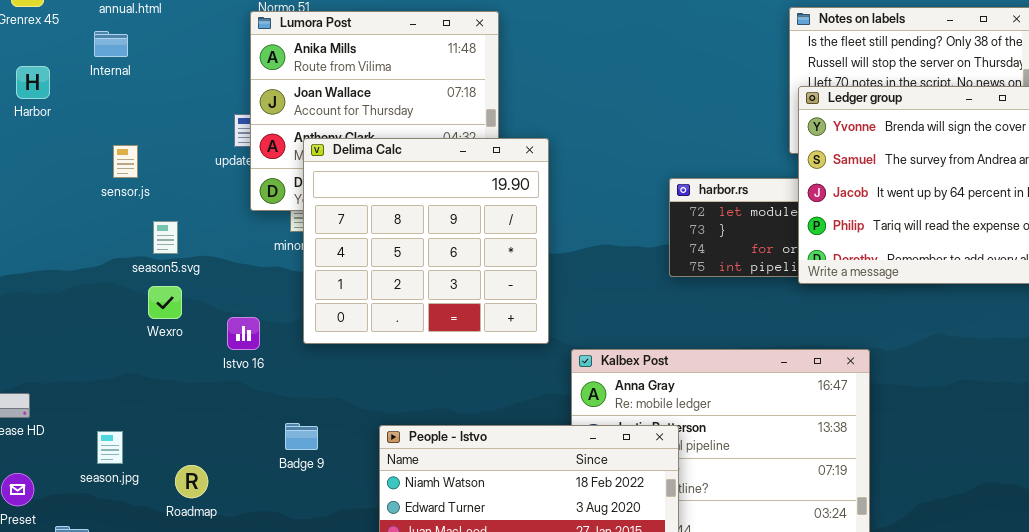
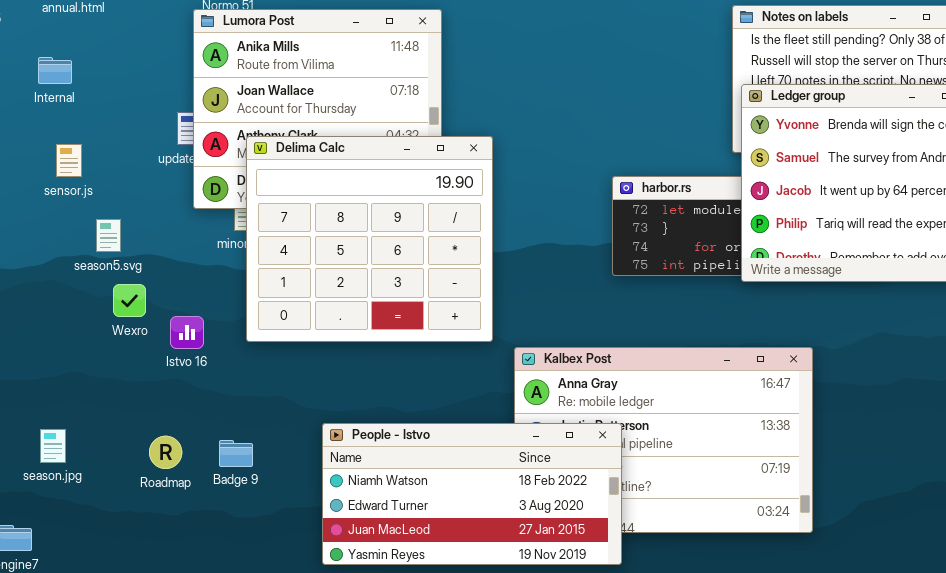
Internal: [94,31,128,57] -> [38,57,72,84], moved
Wexro: [148,286,182,319] -> [113,284,146,317], moved
Badge 9: [285,423,318,450] -> [219,440,253,467], moved
Roadmap: [175,465,208,498] -> [149,436,182,469], moved

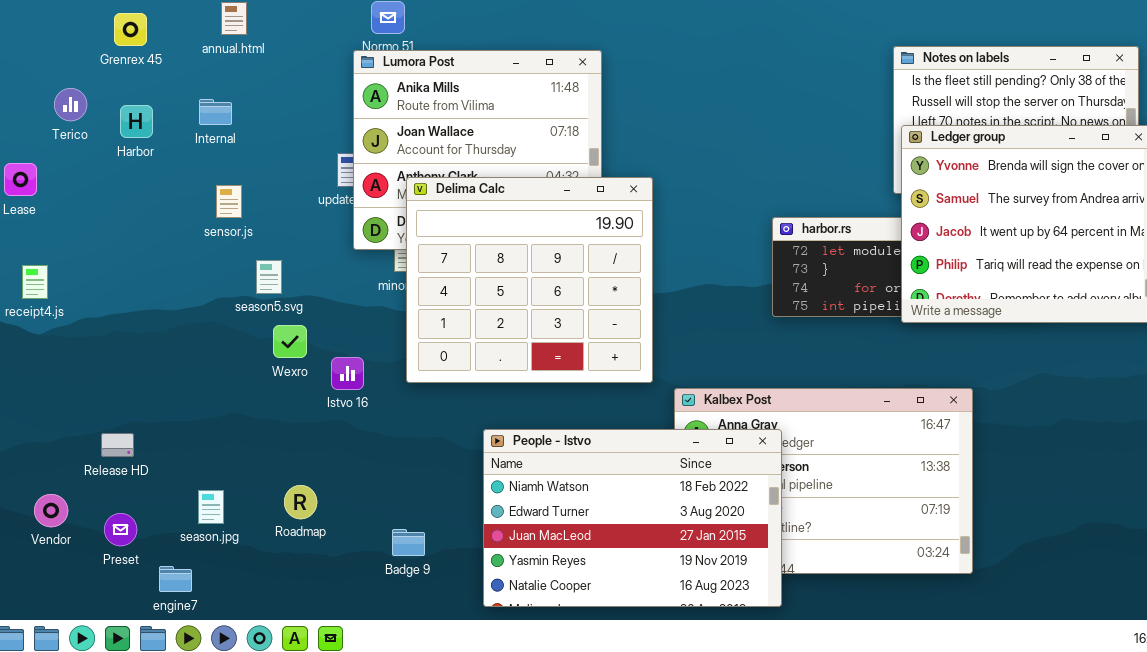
People - Istvo: [322,423,622,565] -> [483,429,782,607], resized
season.jpg: [40,429,66,463] -> [198,490,224,524], moved
Roadmap: [149,436,182,469] -> [284,485,317,519], moved
Badge 9: [219,440,253,467] -> [392,529,425,556], moved

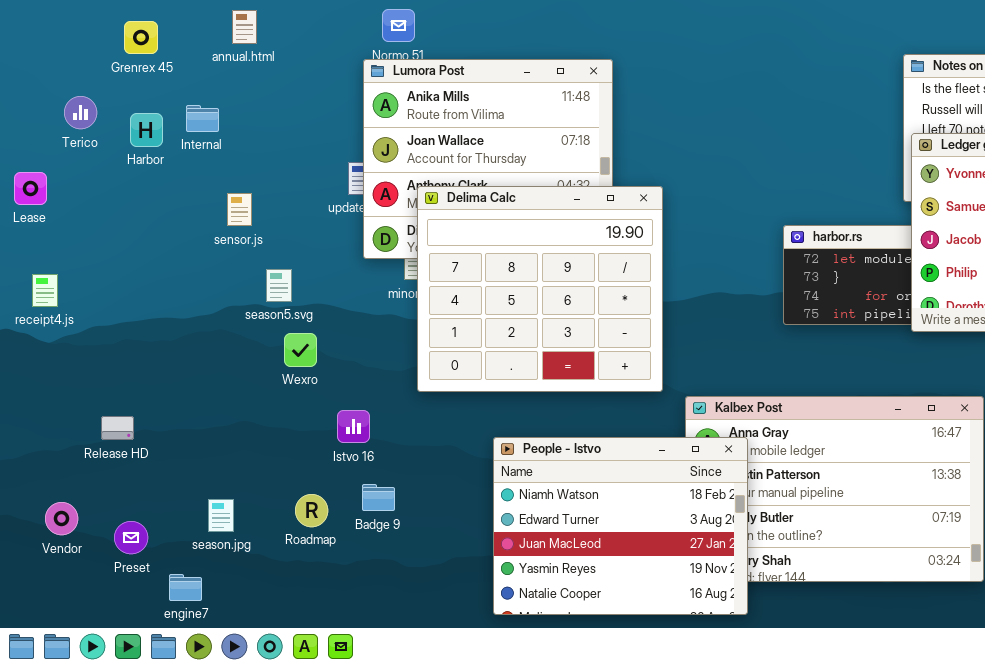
Internal: [199,99,232,125] -> [186,105,219,132], moved
Istvo 16: [331,357,364,390] -> [337,410,370,443], moved
People - Istvo: [483,429,782,607] -> [493,437,748,615], resized
Release HD: [101,433,134,457] -> [101,416,134,440], moved
Badge 9: [392,529,425,556] -> [362,484,395,511], moved

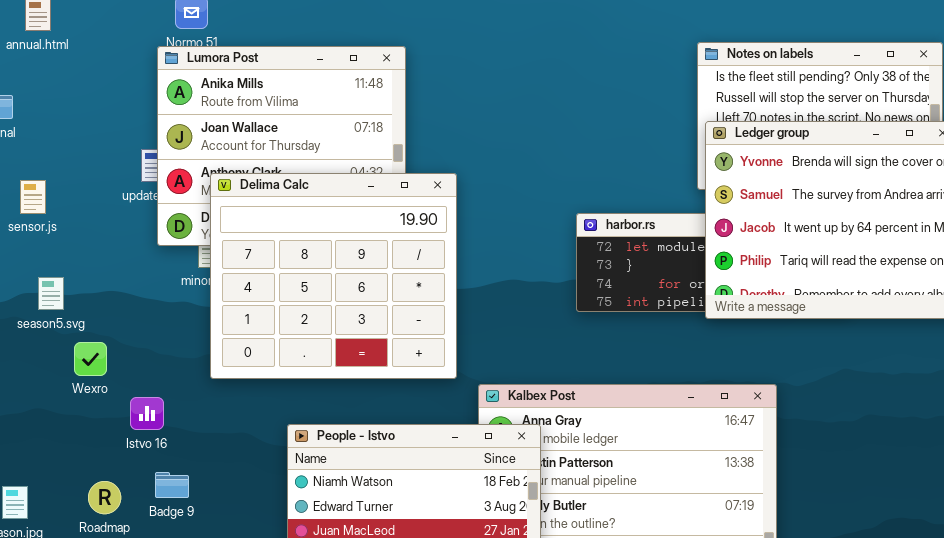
season5.svg: [266,269,292,302] -> [38,277,64,310], moved
Wexro: [284,333,317,367] -> [74,342,107,376], moved

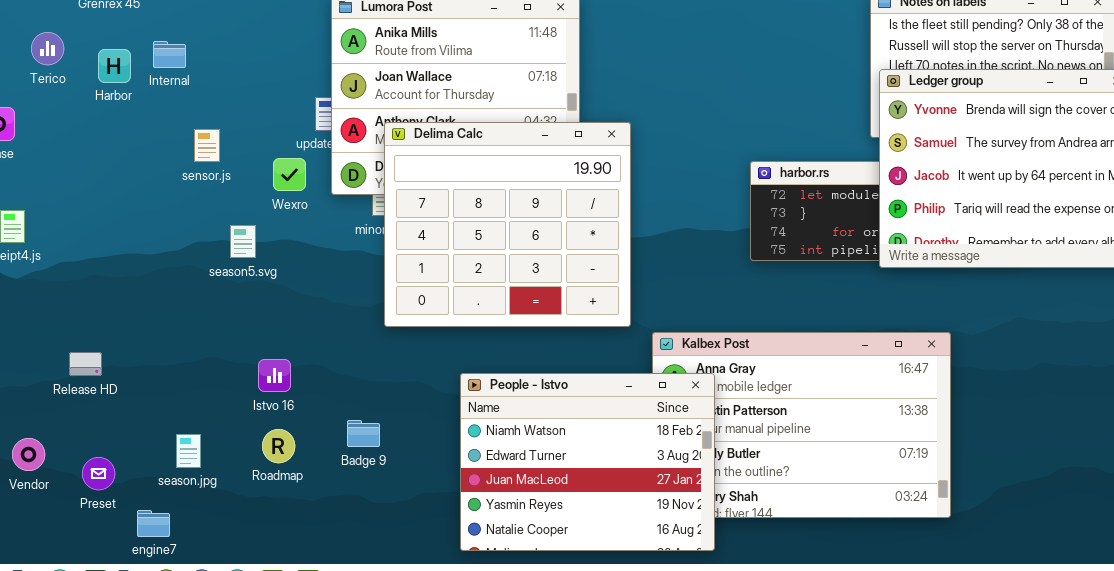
season5.svg: [38,277,64,310] -> [230,225,256,258], moved
Wexro: [74,342,107,376] -> [273,158,306,191], moved
Istvo 16: [130,397,164,430] -> [258,359,291,392], moved
Badge 9: [155,472,189,498] -> [347,420,380,447], moved

